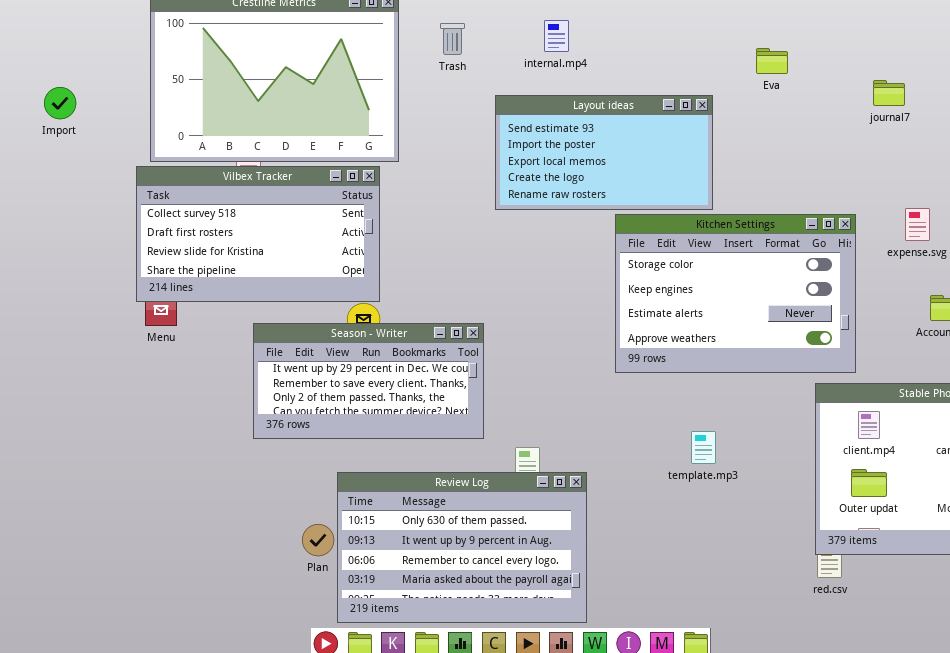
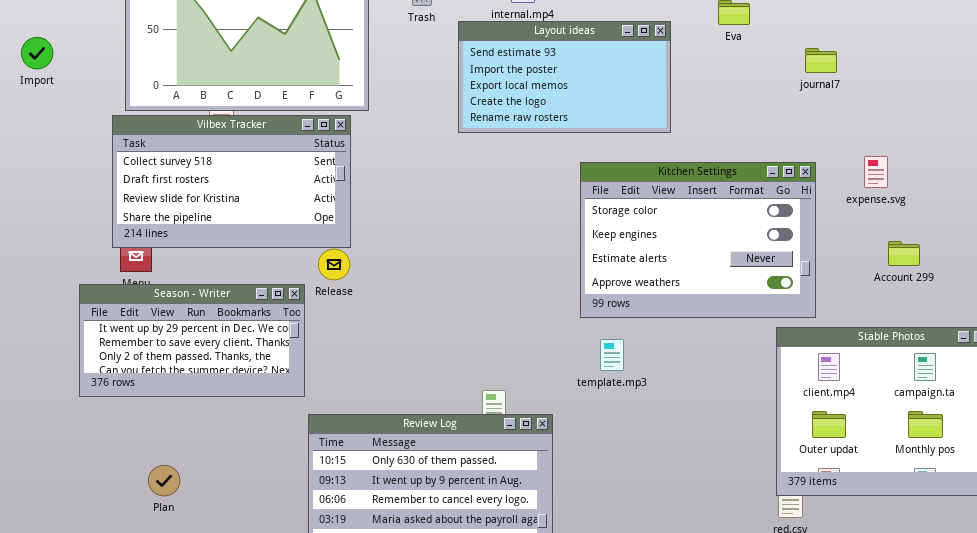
journal7: [873,80,905,106] -> [805,48,837,73], moved
Layout ideas: [495,95,713,210] -> [458,21,671,133], moved
Season - Writer: [253,323,484,439] -> [79,284,305,397], moved
template.mp3: [691,431,716,464] -> [600,339,624,371], moved
Plan: [302,524,334,556] -> [148,465,180,496], moved

